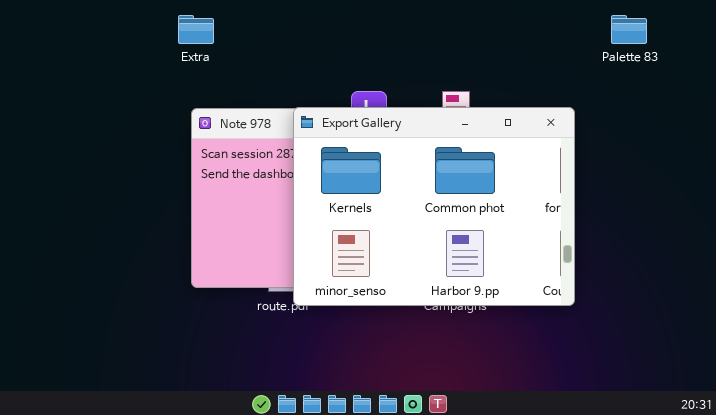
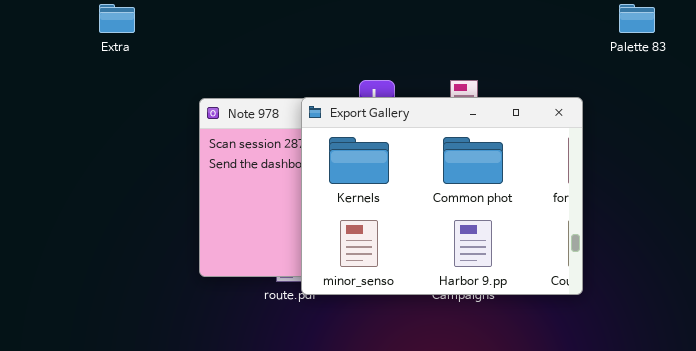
Extra: [178,15,214,44] -> [99,4,135,33], moved

